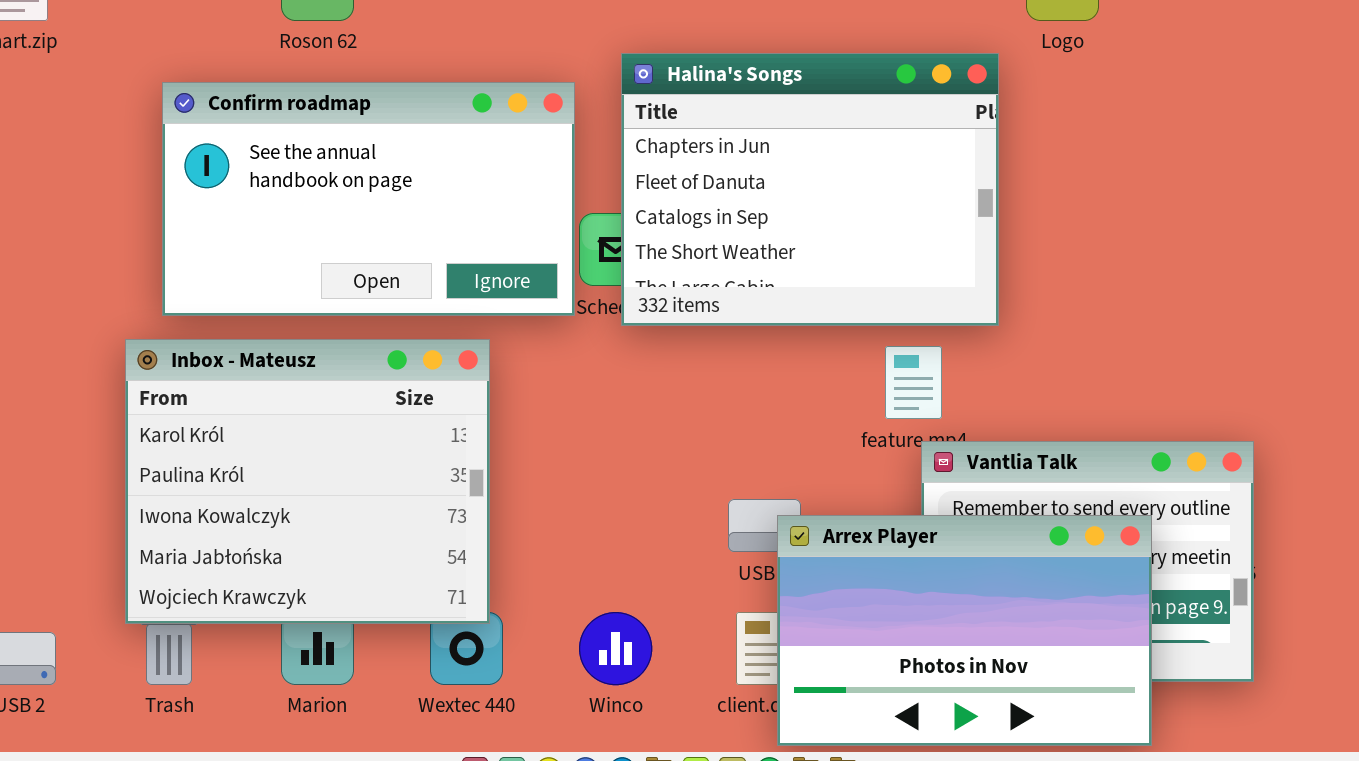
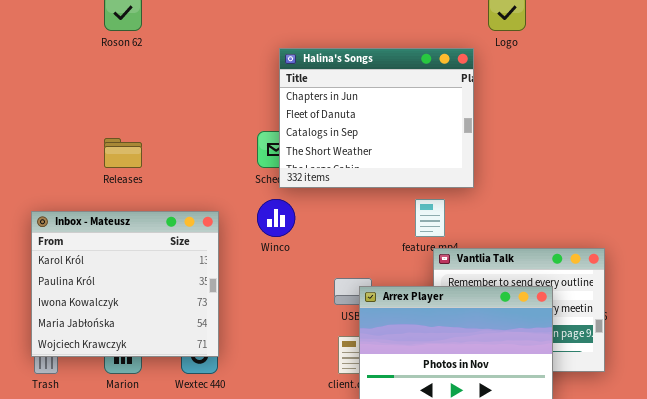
Confirm roadmap: [162,82,575,316] -> none, closed
Inbox - Mateusz: [125,339,490,624] -> [31,211,219,357], moved
Winco: [579,612,652,685] -> [257,199,295,237], moved

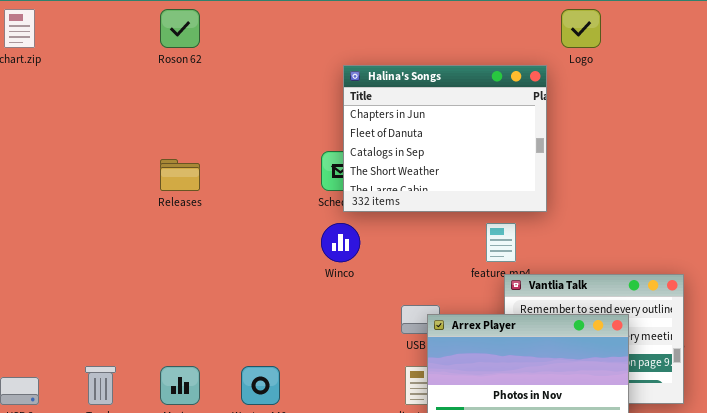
Inbox - Mateusz: [31,211,219,357] -> none, closed

